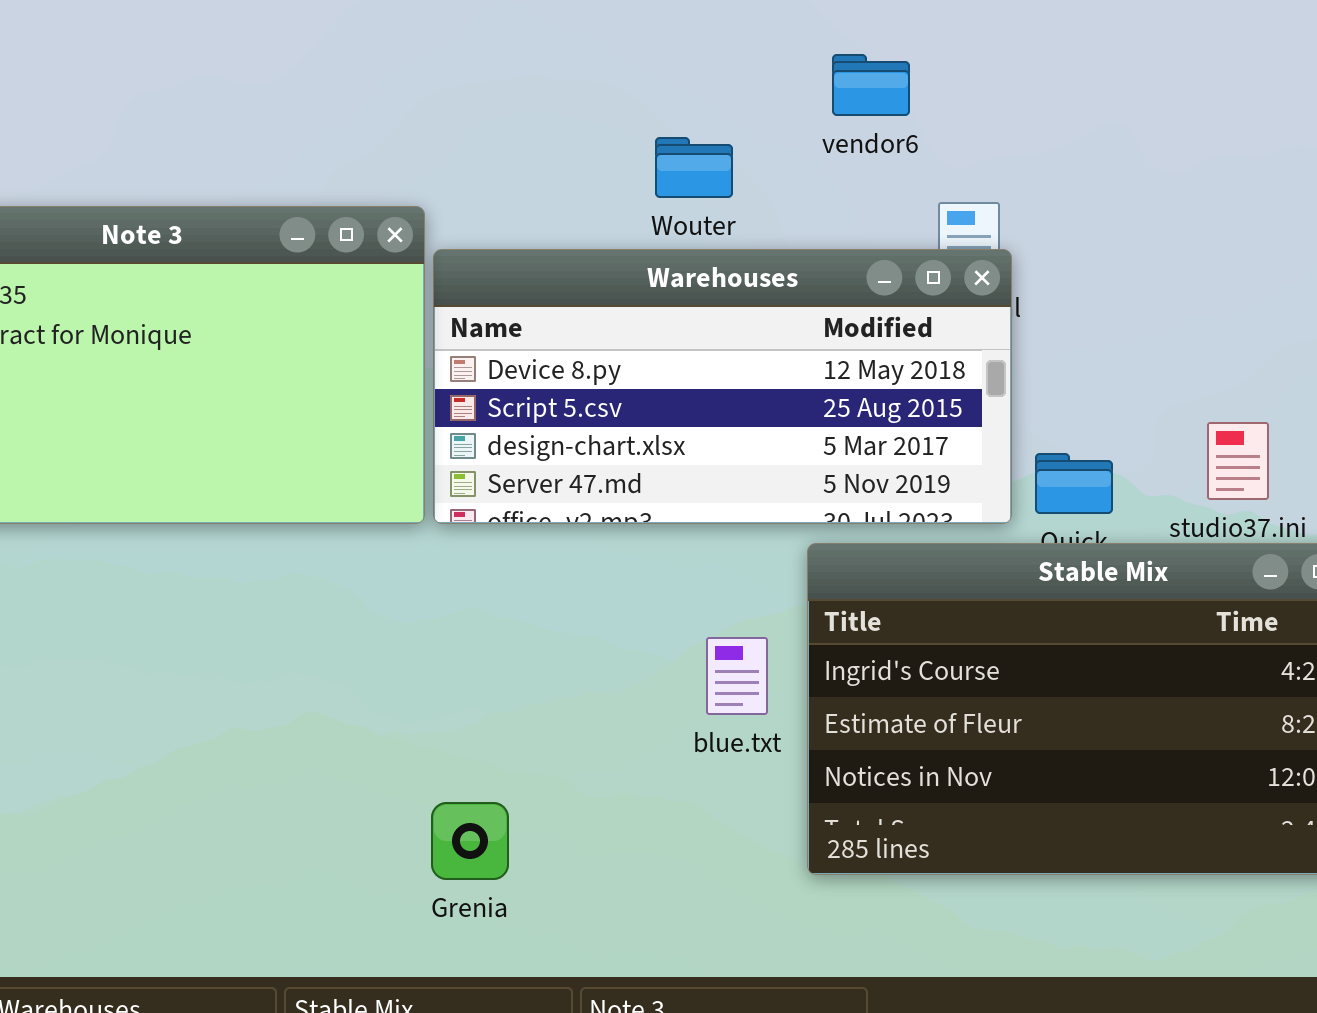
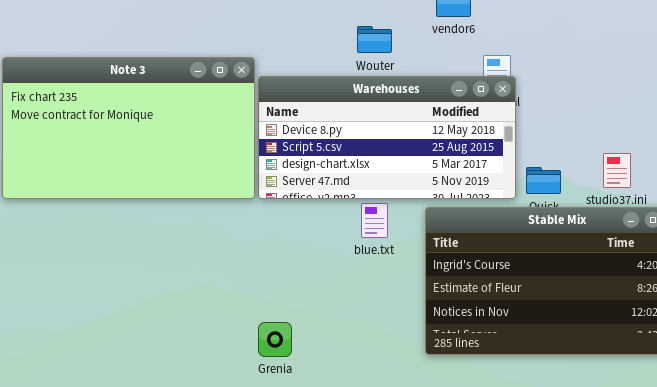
blue.txt: [706,637,768,715] -> [361,203,388,238], moved

